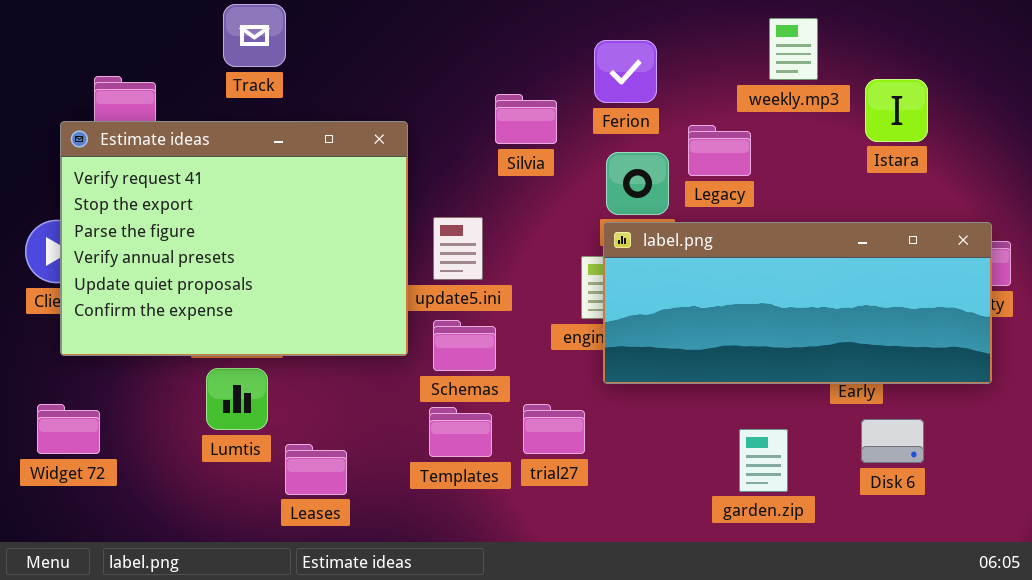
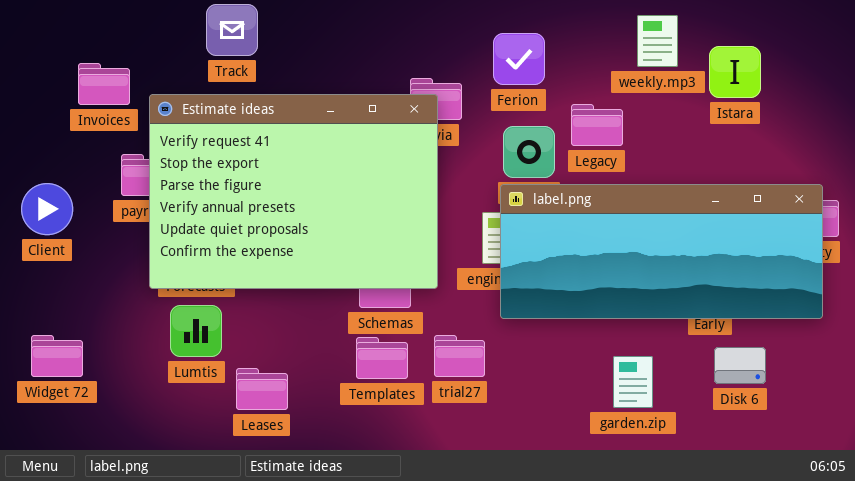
Track: [223,4,286,67] -> [206,4,258,56], moved
Istara: [865,79,928,142] -> [709,46,761,98], moved
Estimate ideas: [60,121,408,356] -> [149,94,438,289], moved

